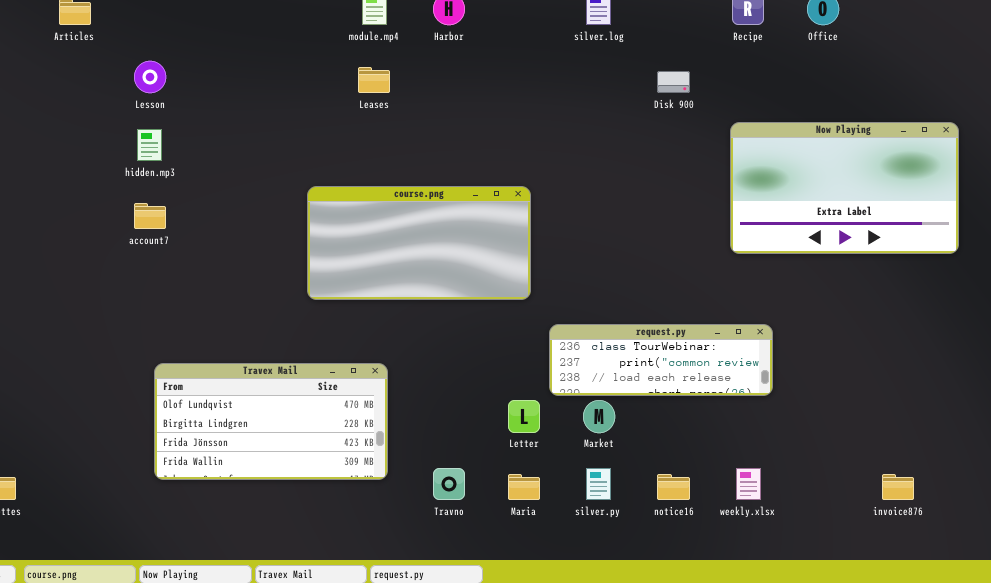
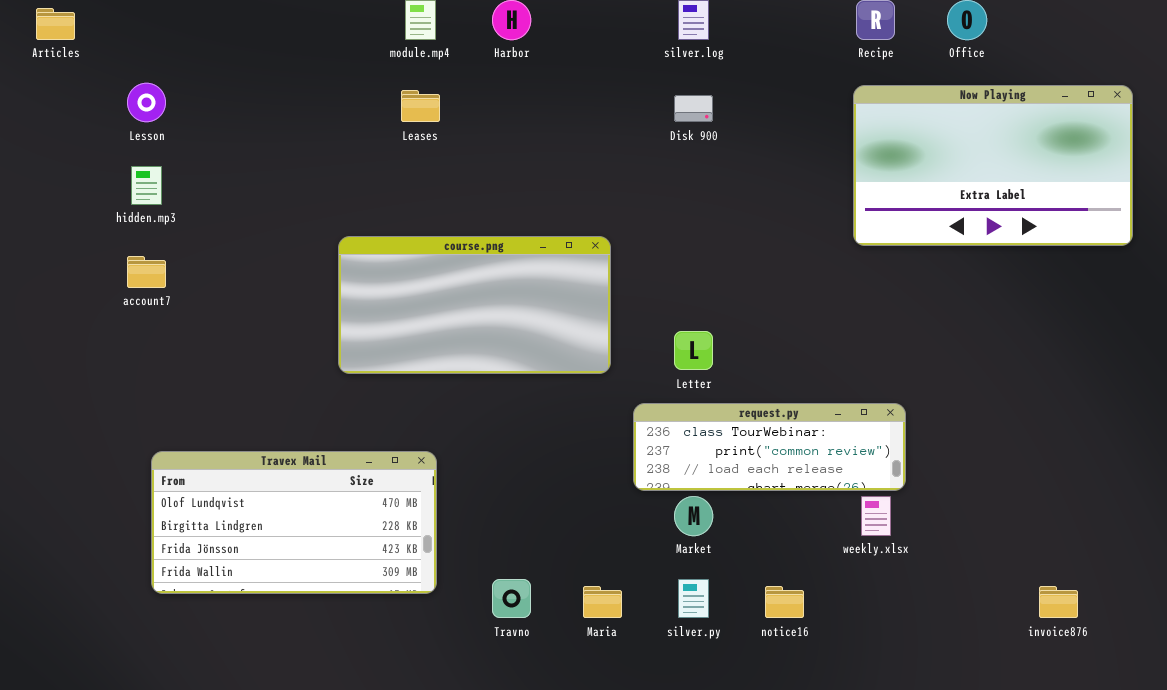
Disk 900: [657,71,690,93] -> [674,95,713,122], moved
Now Playing: [730,122,959,254] -> [853,85,1133,246], moved
Letter: [508,400,540,433] -> [674,331,713,370], moved
weekly.xlsx: [736,468,761,500] -> [861,496,891,536], moved

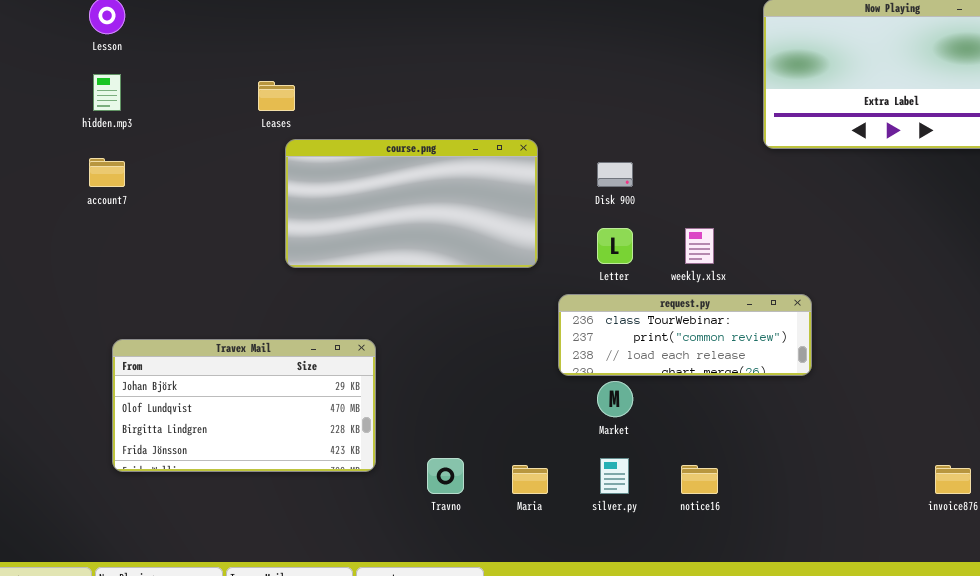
Leases: [401,90,440,122] -> [258,81,295,111], moved
Disk 900: [674,95,713,122] -> [597,162,633,187], moved
Travex Mail: [151,451,437,594] -> [112,339,376,472], scrolled up 1 row
weekly.xlsx: [861,496,891,536] -> [685,228,714,264], moved

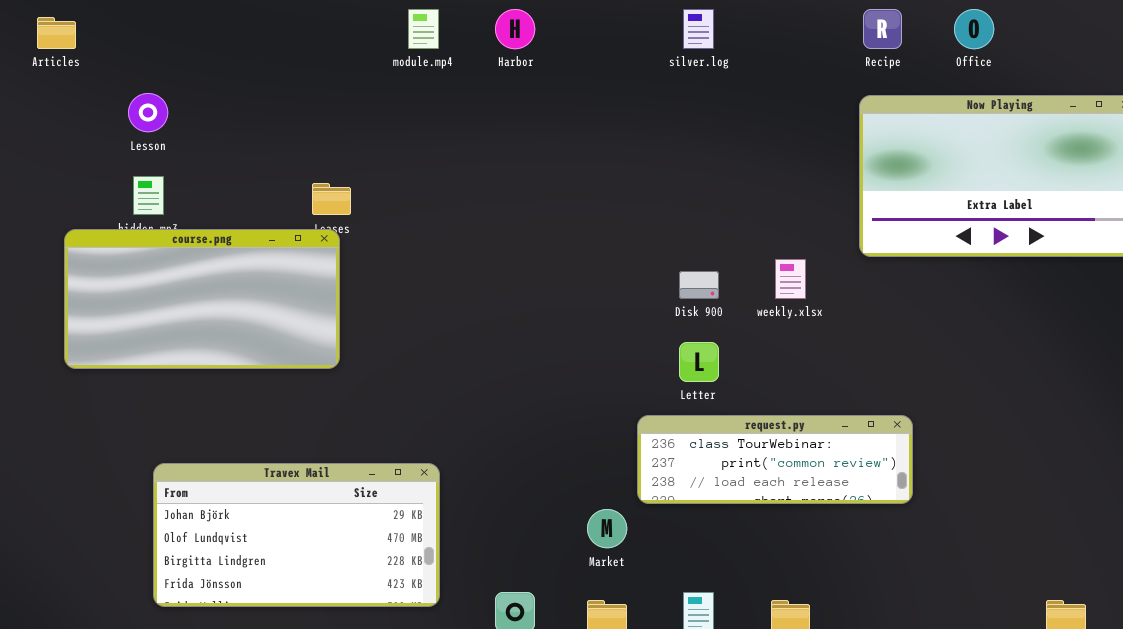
course.png: [285,139,538,268] -> [64,229,340,369], moved
weekly.xlsx: [685,228,714,264] -> [775,259,806,299], moved
Market: [597,381,633,417] -> [587,509,627,548], moved

